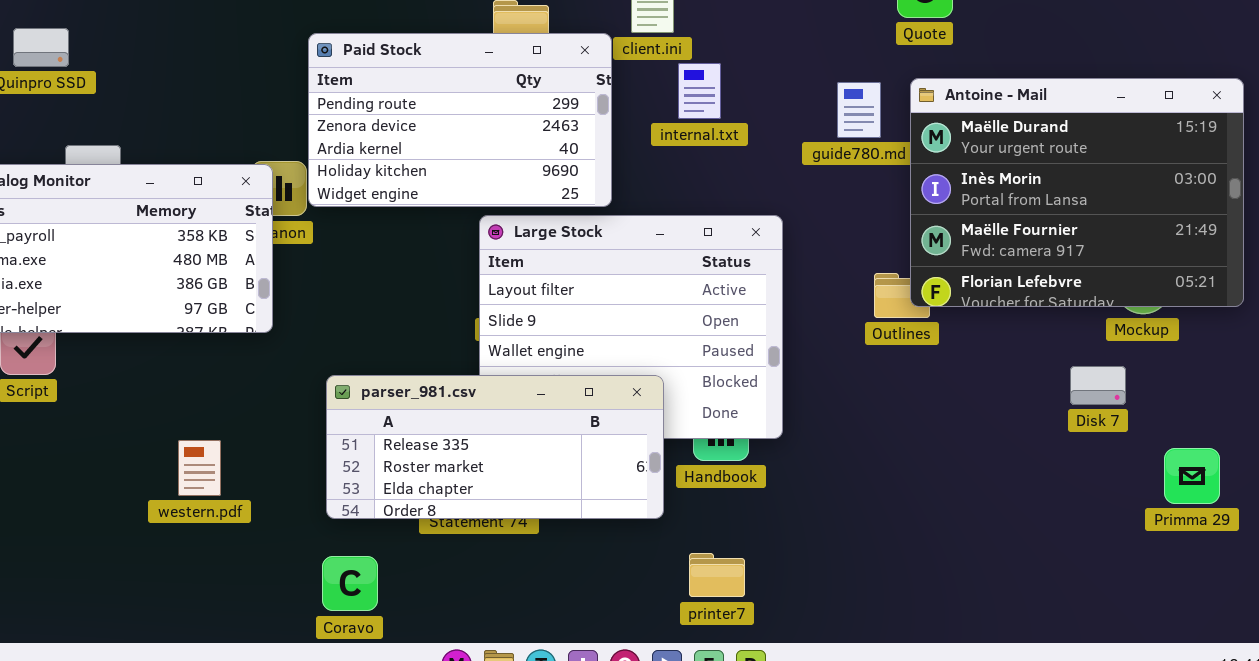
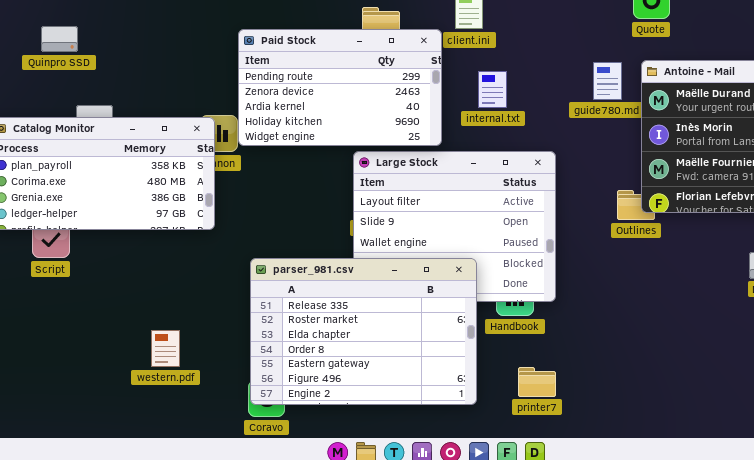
internal.txt: [678,63,721,119] -> [478,71,507,108], moved
parser_981.csv: [326,375,664,519] -> [250,258,477,405], resized
western.pdf: [178,440,221,496] -> [151,330,180,367], moved
printer7: [689,553,745,597] -> [518,367,556,397], moved

